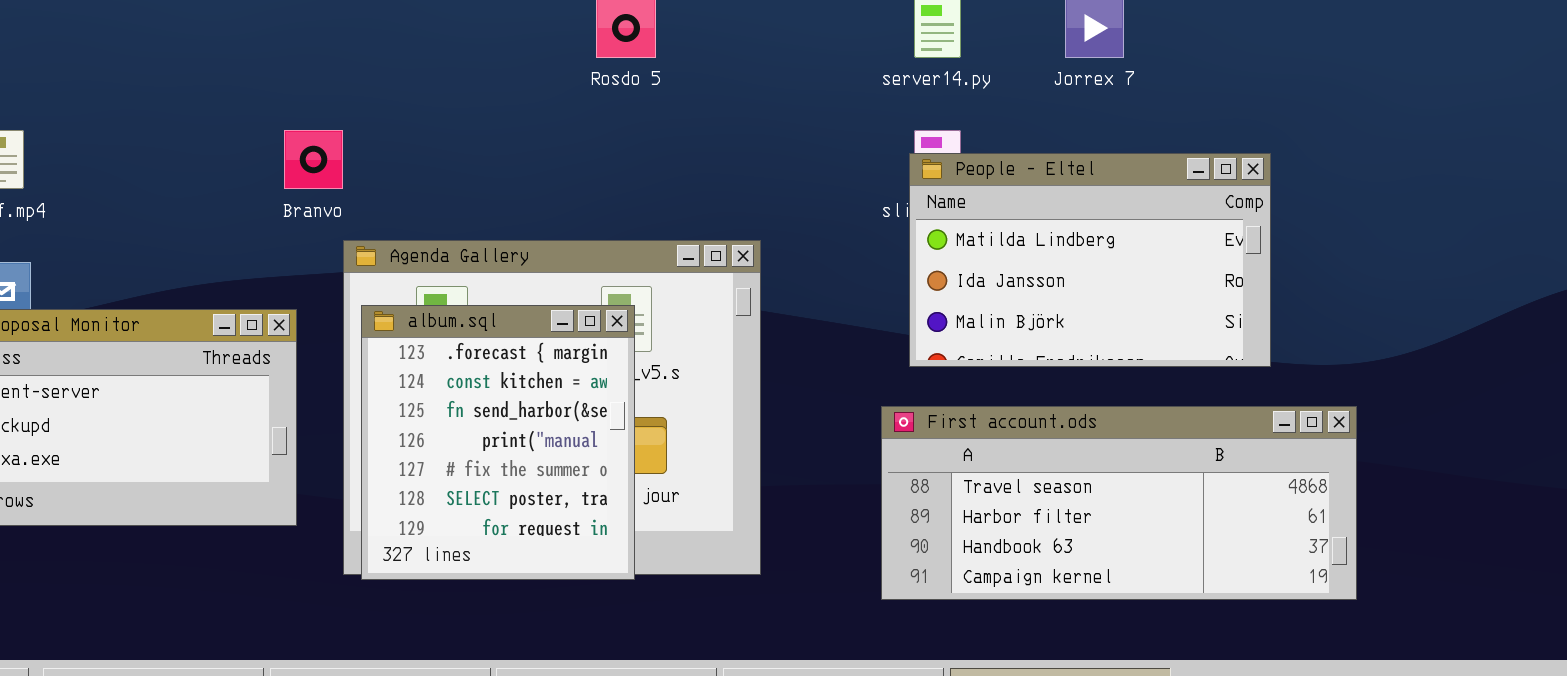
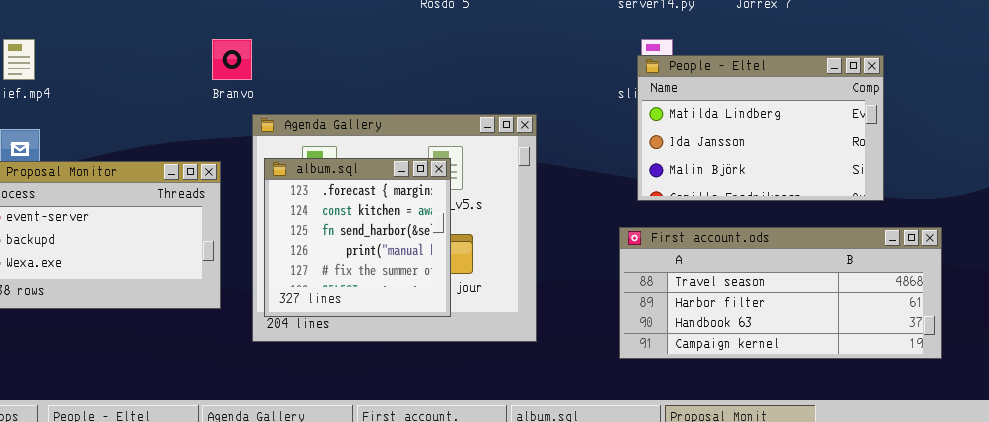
album.sql: [361,305,635,580] -> [264,158,451,317], resized

